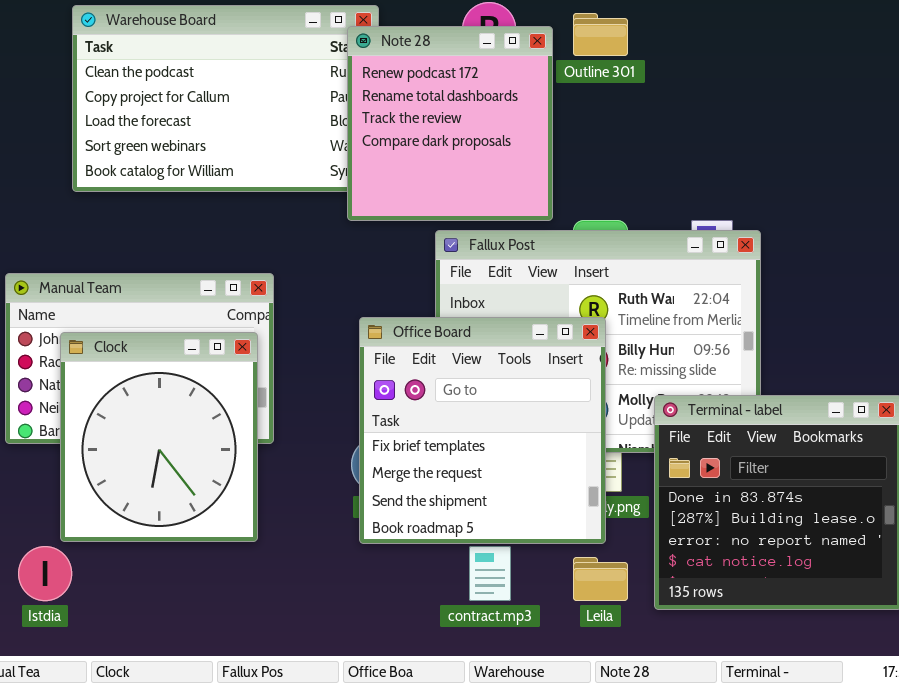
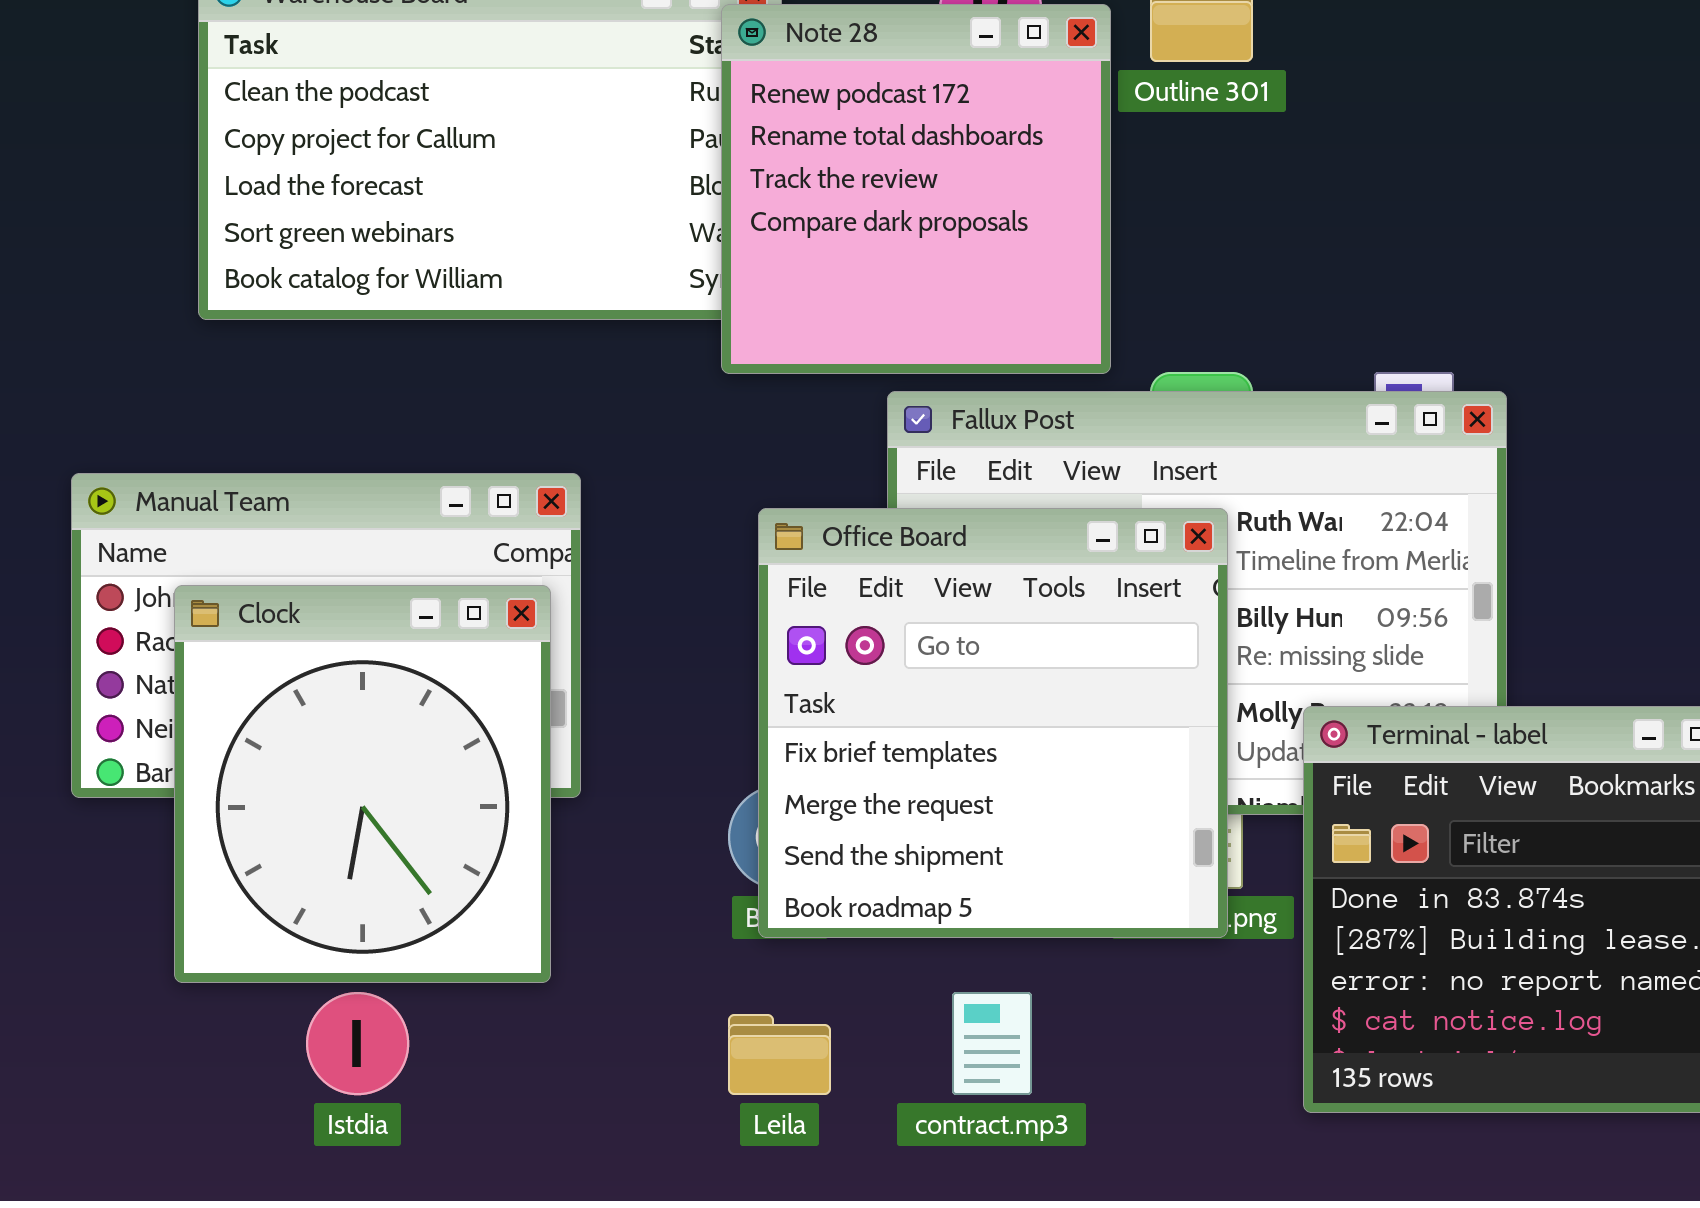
Office Board: [359,317,606,544] -> [758,508,1228,938], moved
Istdia: [18,546,72,601] -> [306,992,409,1095], moved
Leila: [573,557,628,601] -> [728,1014,831,1095], moved

